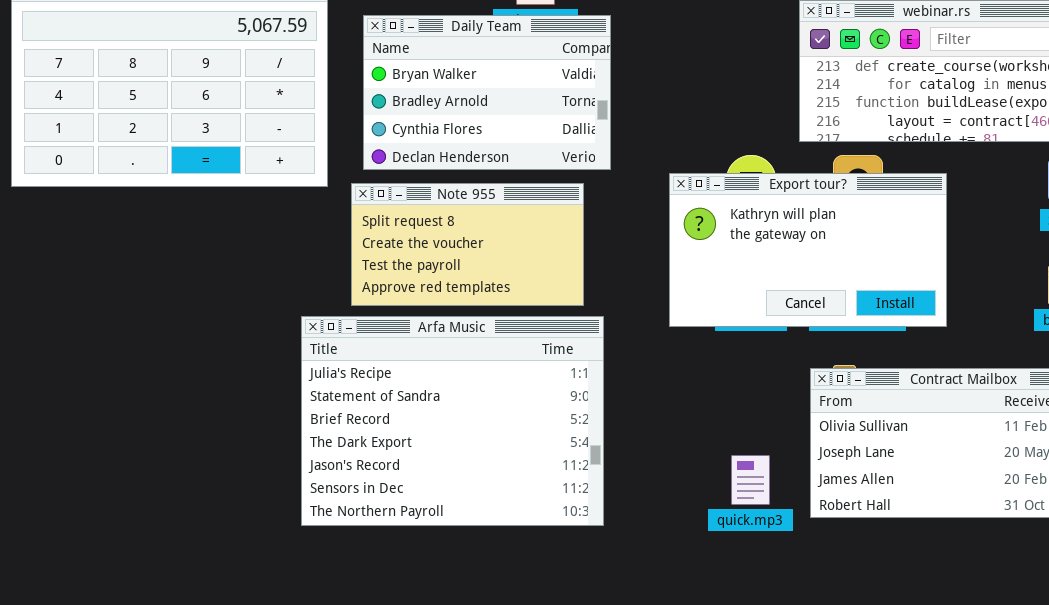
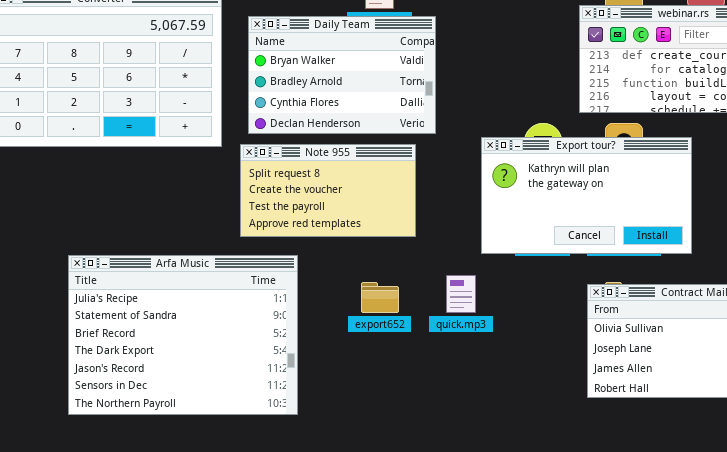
Arfa Music: [301,316,604,526] -> [68,255,298,415], moved
quick.mp3: [731,455,770,505] -> [446,275,476,313], moved

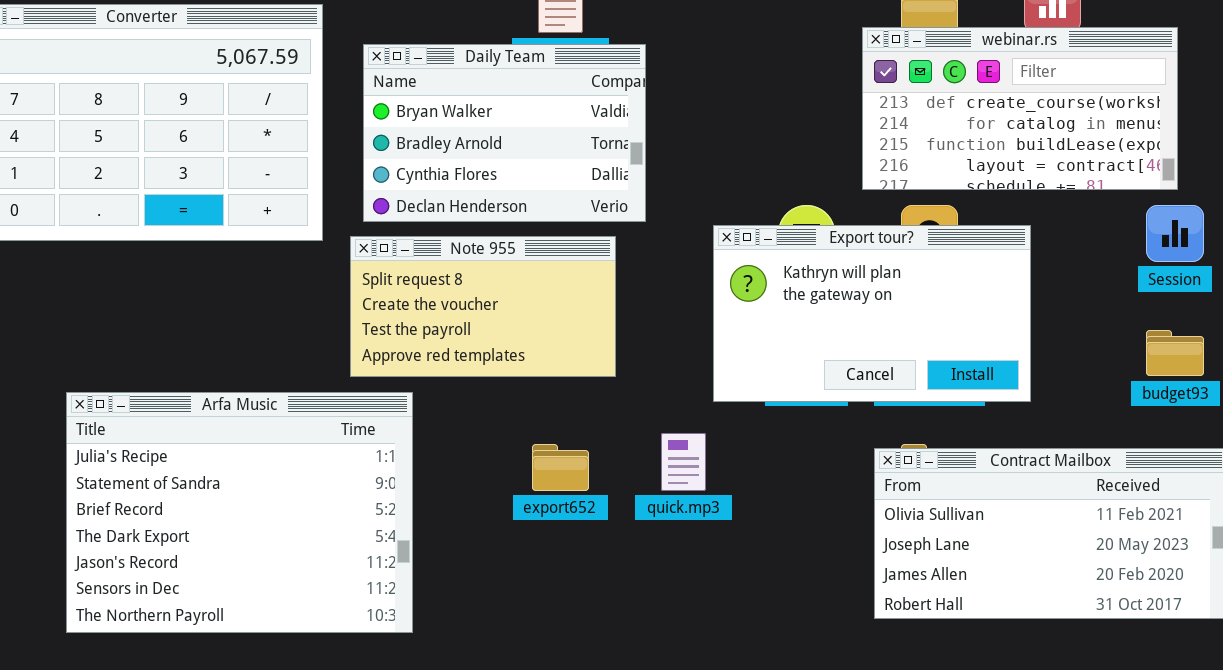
Arfa Music: [68,255,298,415] -> [66,392,413,633], moved

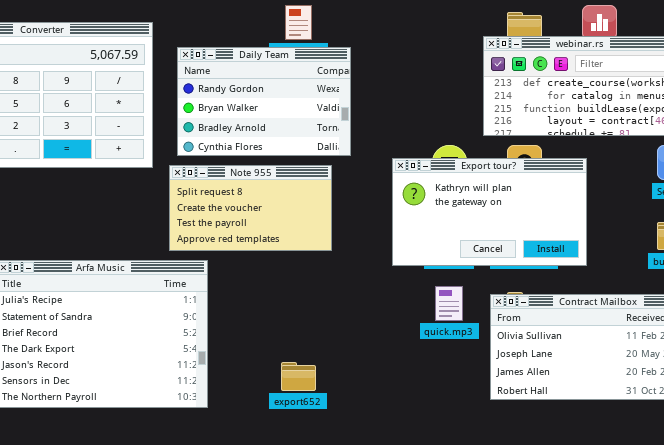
Daily Team: [363,44,646,222] -> [177,47,351,156], scrolled up 1 row
quick.mp3: [661,433,706,491] -> [435,286,463,321], moved
export652: [532,444,589,491] -> [281,362,316,391], moved

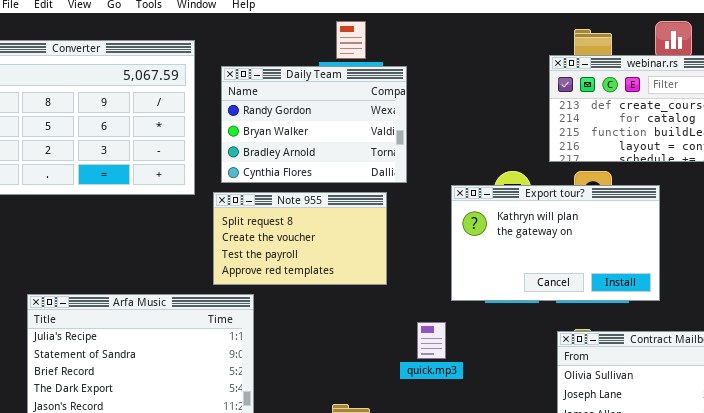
quick.mp3: [435,286,463,321] -> [417,322,446,359], moved

